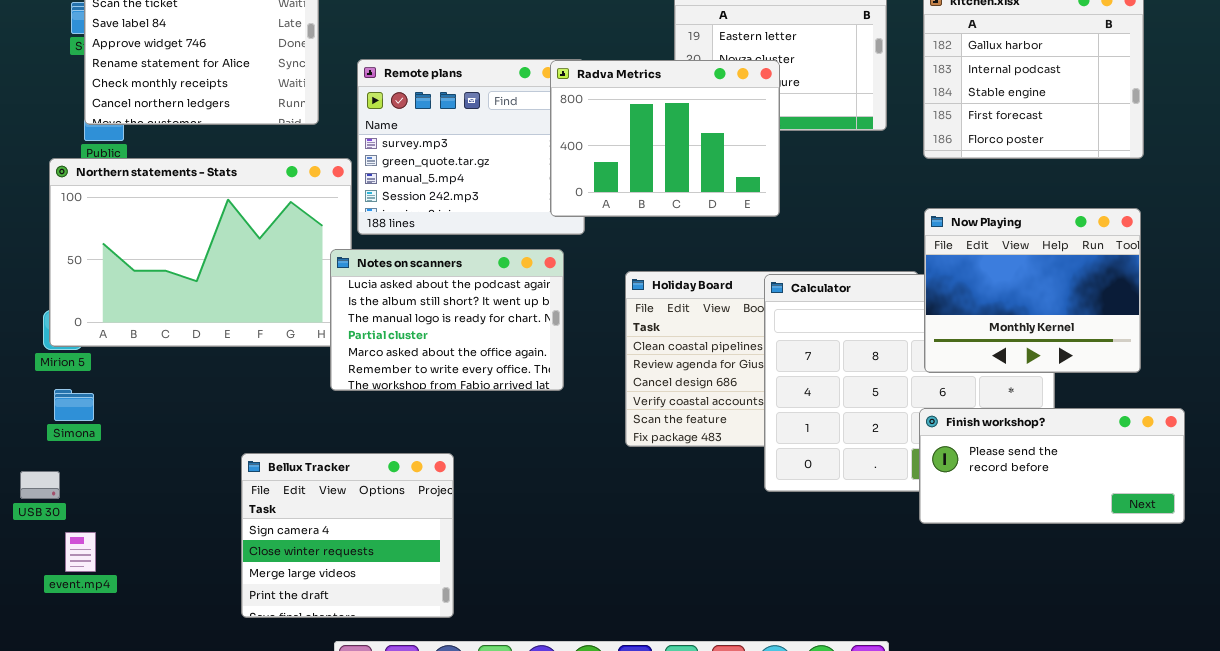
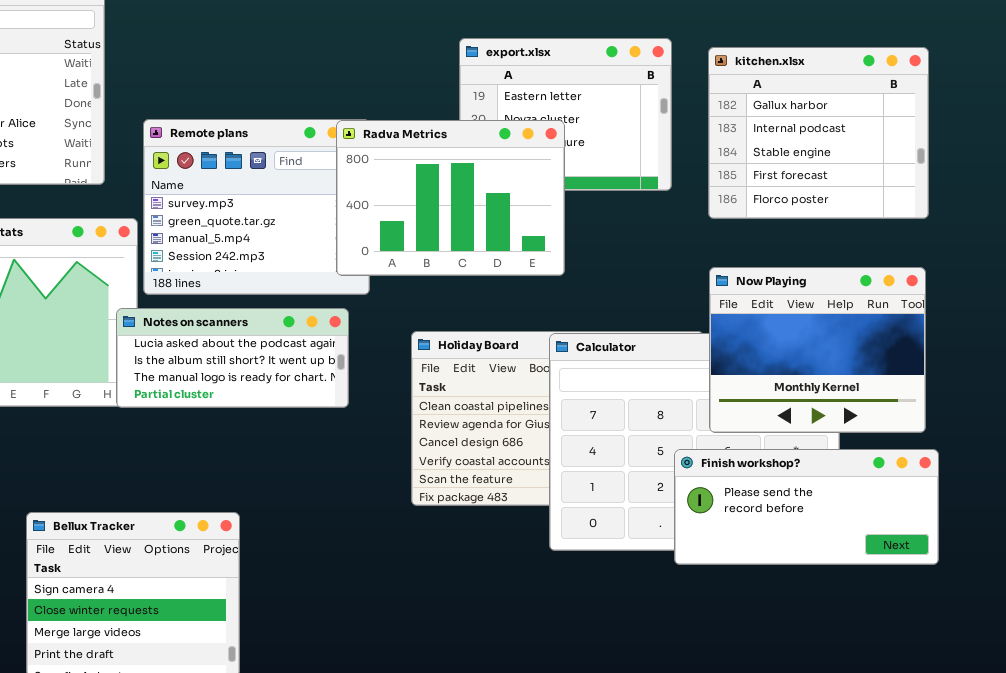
Notes on scanners: [330,249,564,391] -> [116,308,349,408], resized
Finish workshop?: [919,408,1185,524] -> [674,449,939,565], moved

